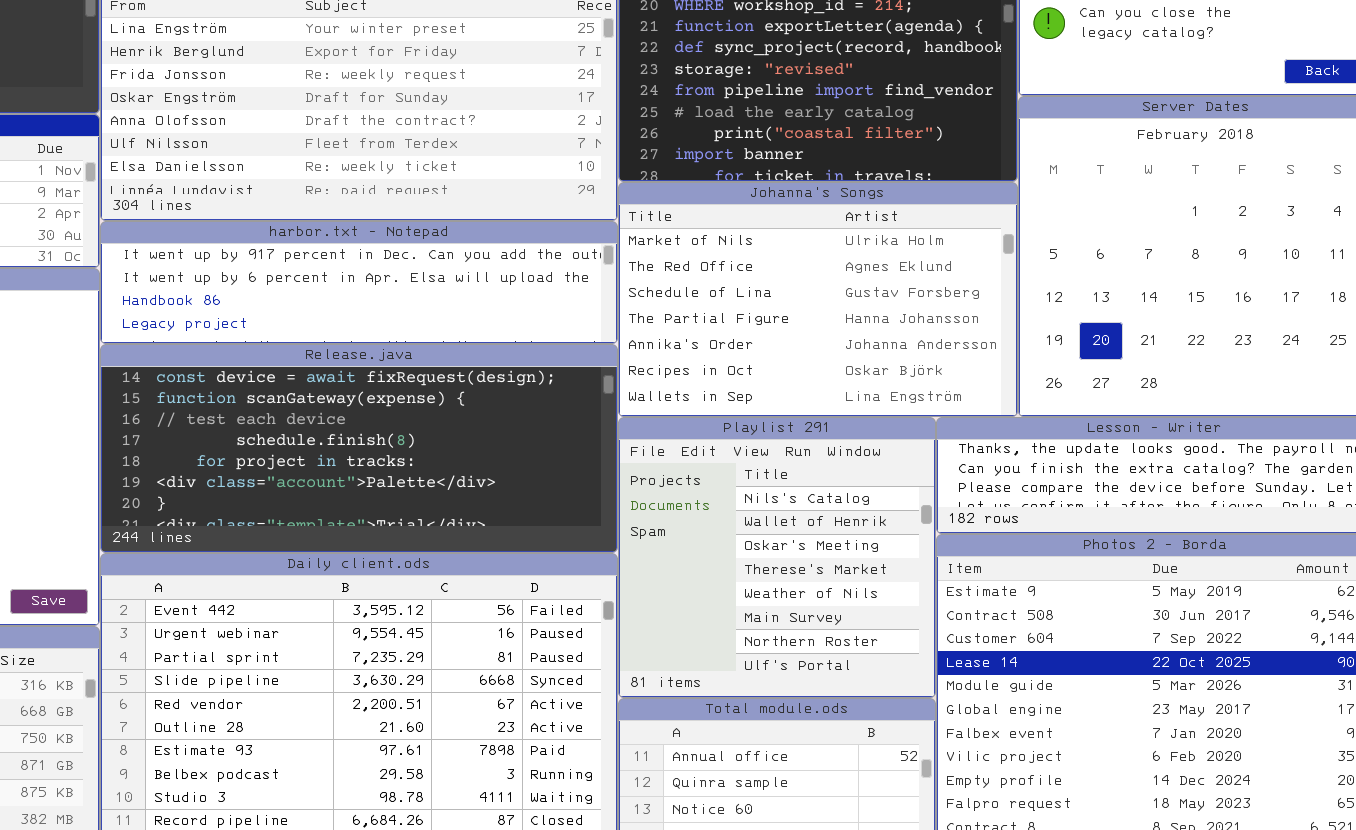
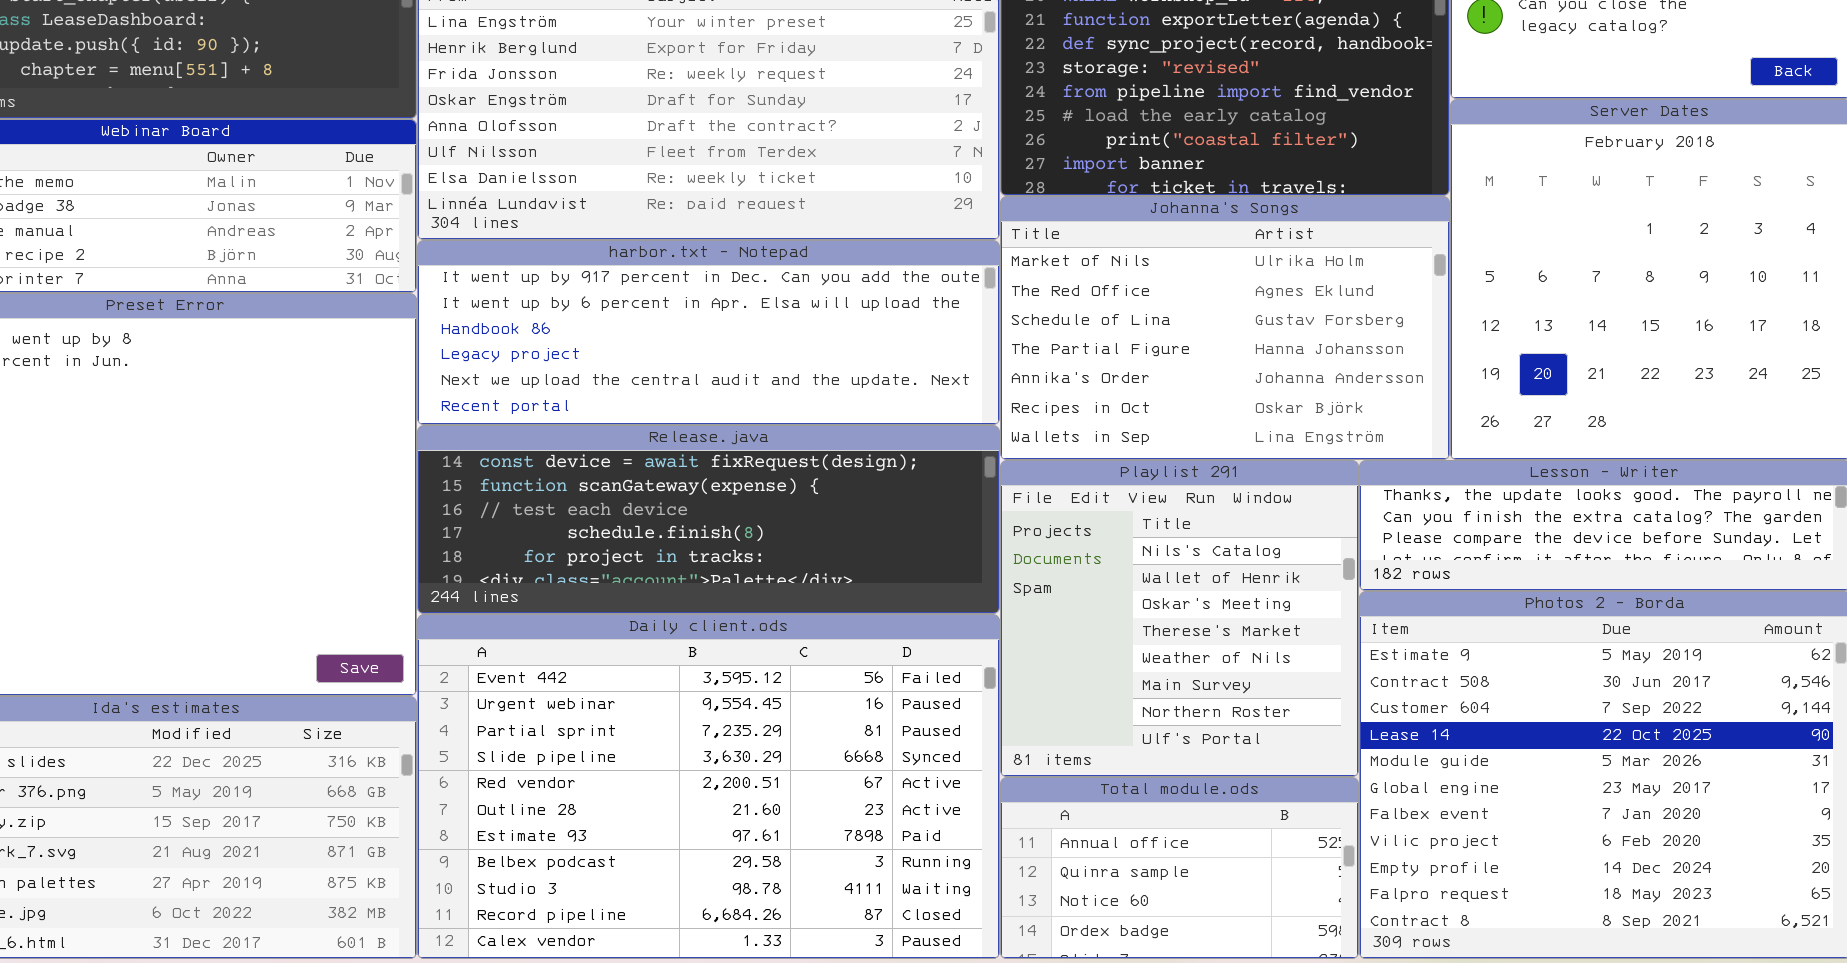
harbor.txt - Notepad: [100,221,618,344] -> [417,240,1000,425], resized
Release.java: [100,344,618,553] -> [417,425,1000,614], resized

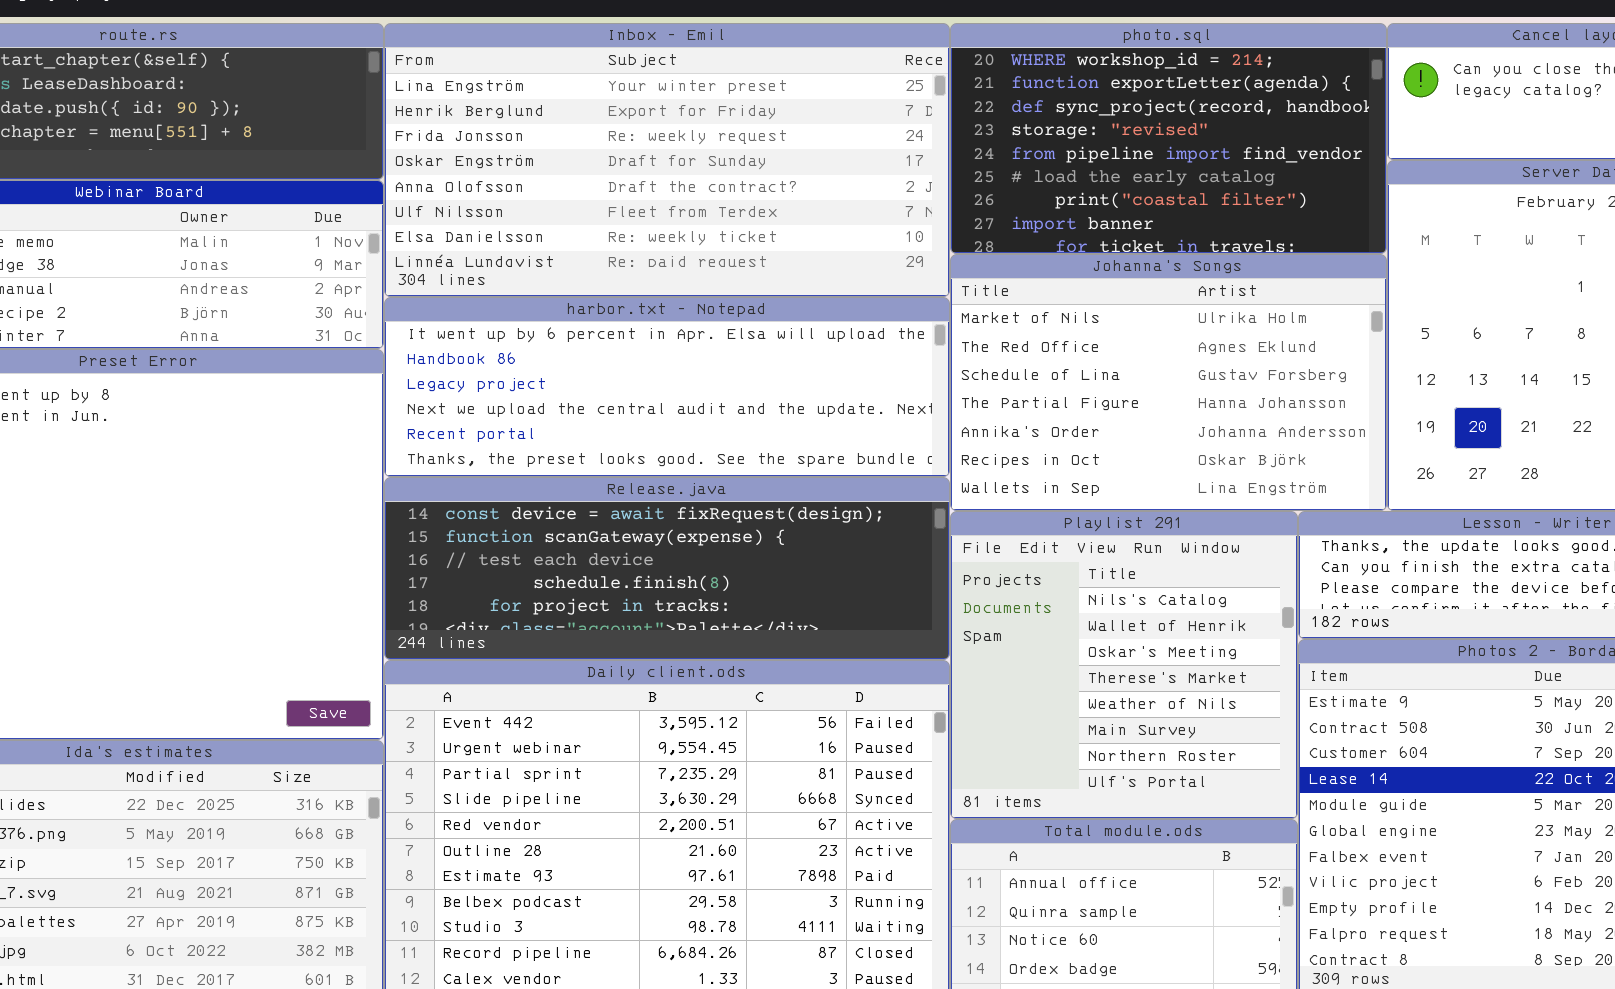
harbor.txt - Notepad: [417,240,1000,425] -> [384,297,950,477], scrolled down 1 row

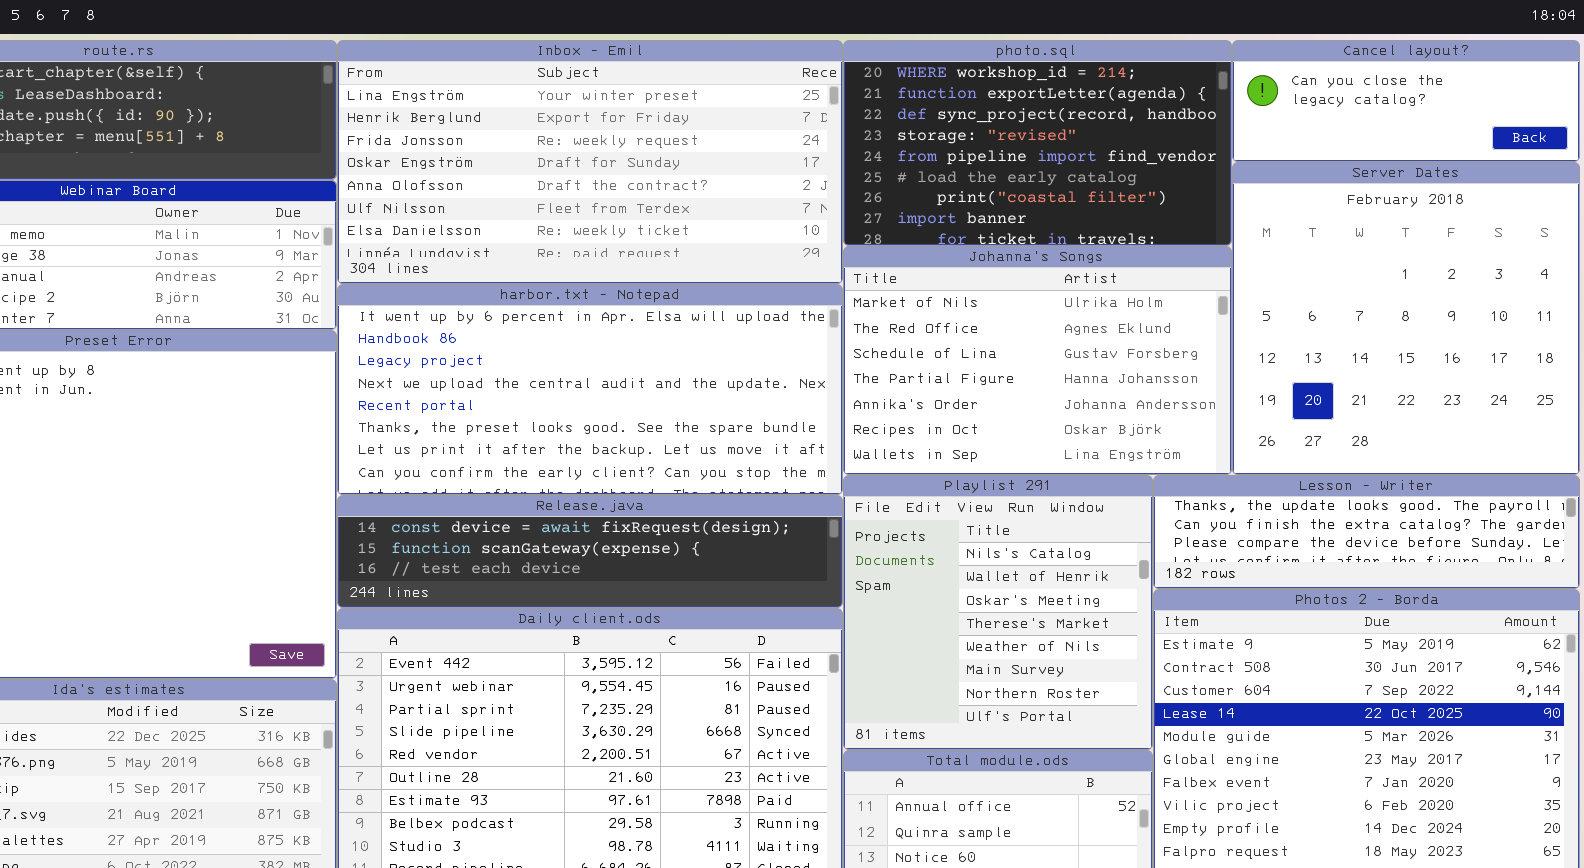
harbor.txt - Notepad: [384,297,950,477] -> [337,284,843,495], resized
Release.java: [384,477,950,660] -> [337,495,843,608], resized

